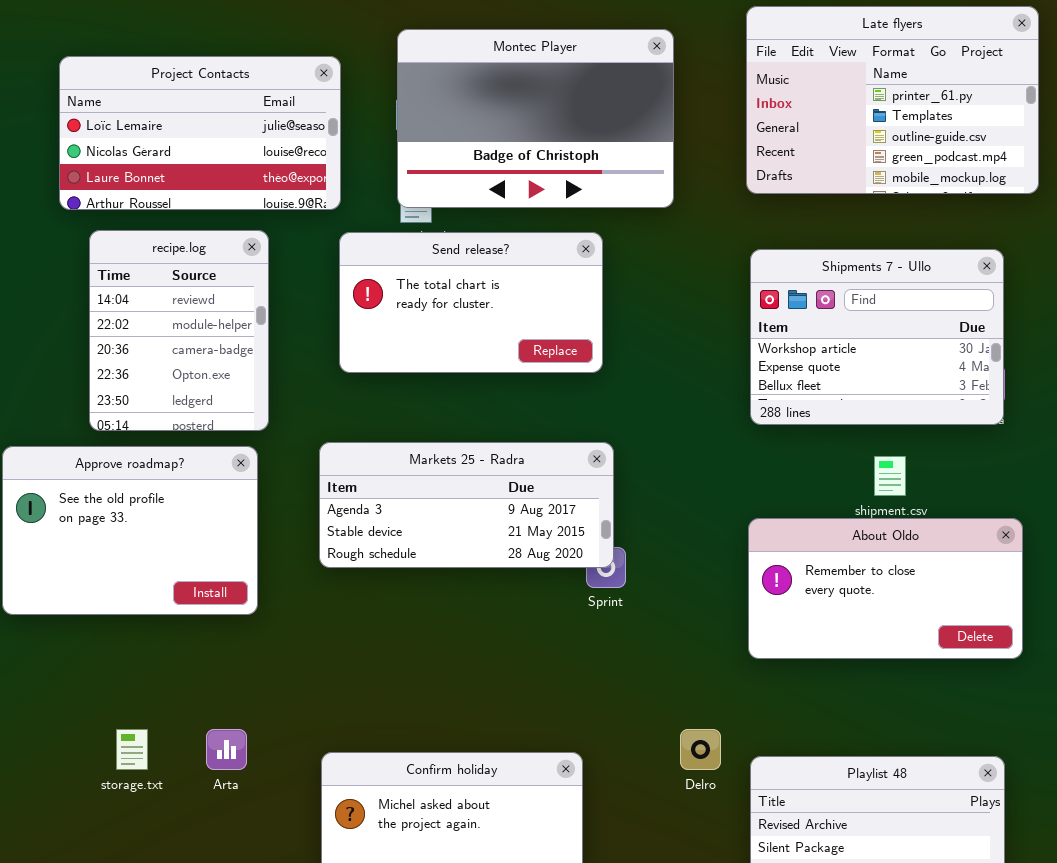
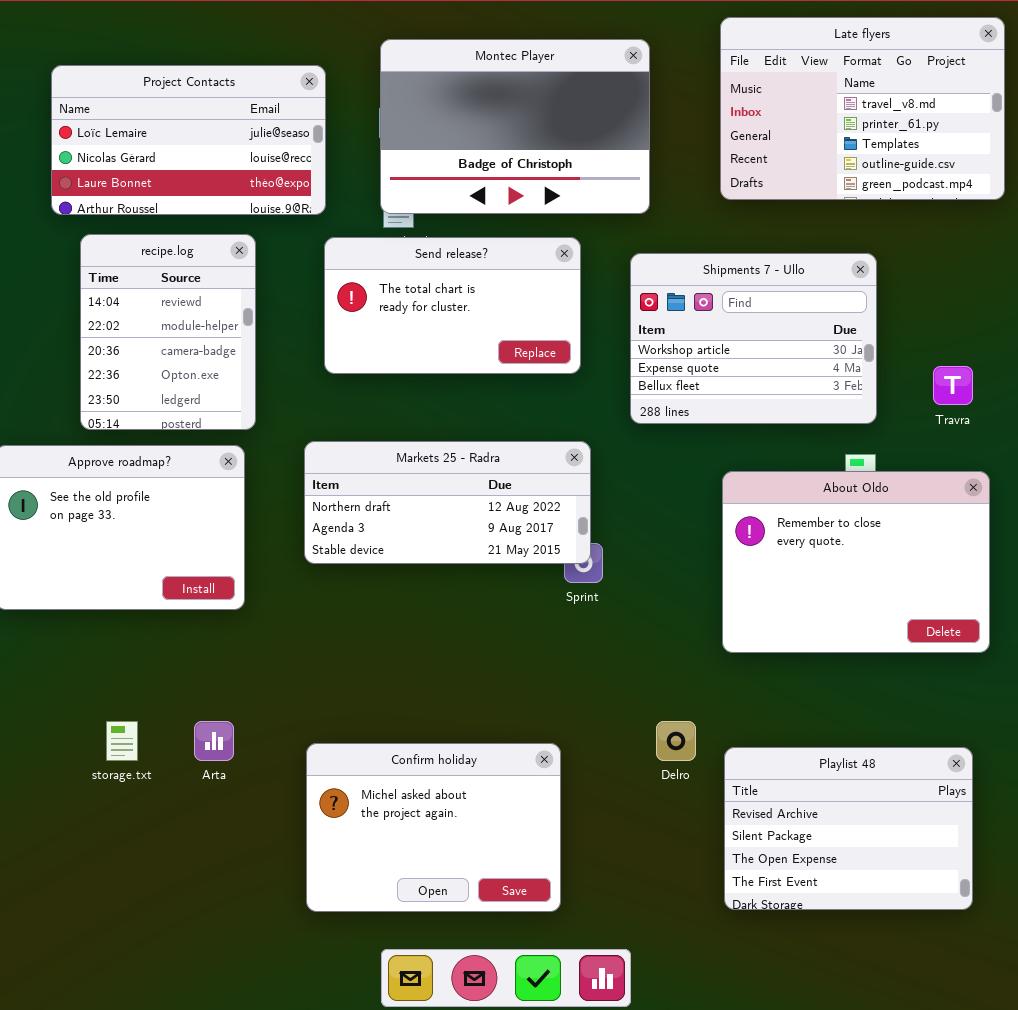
Late flyers: [746,6,1039,194] -> [720,17,1005,200], scrolled up 1 row
Shipments 7 - Ullo: [750,249,1004,425] -> [630,253,877,424], moved
Markets 25 - Radra: [319,442,614,568] -> [304,441,591,564], scrolled up 1 row
About Oldo: [748,518,1023,659] -> [722,471,990,653], resized

